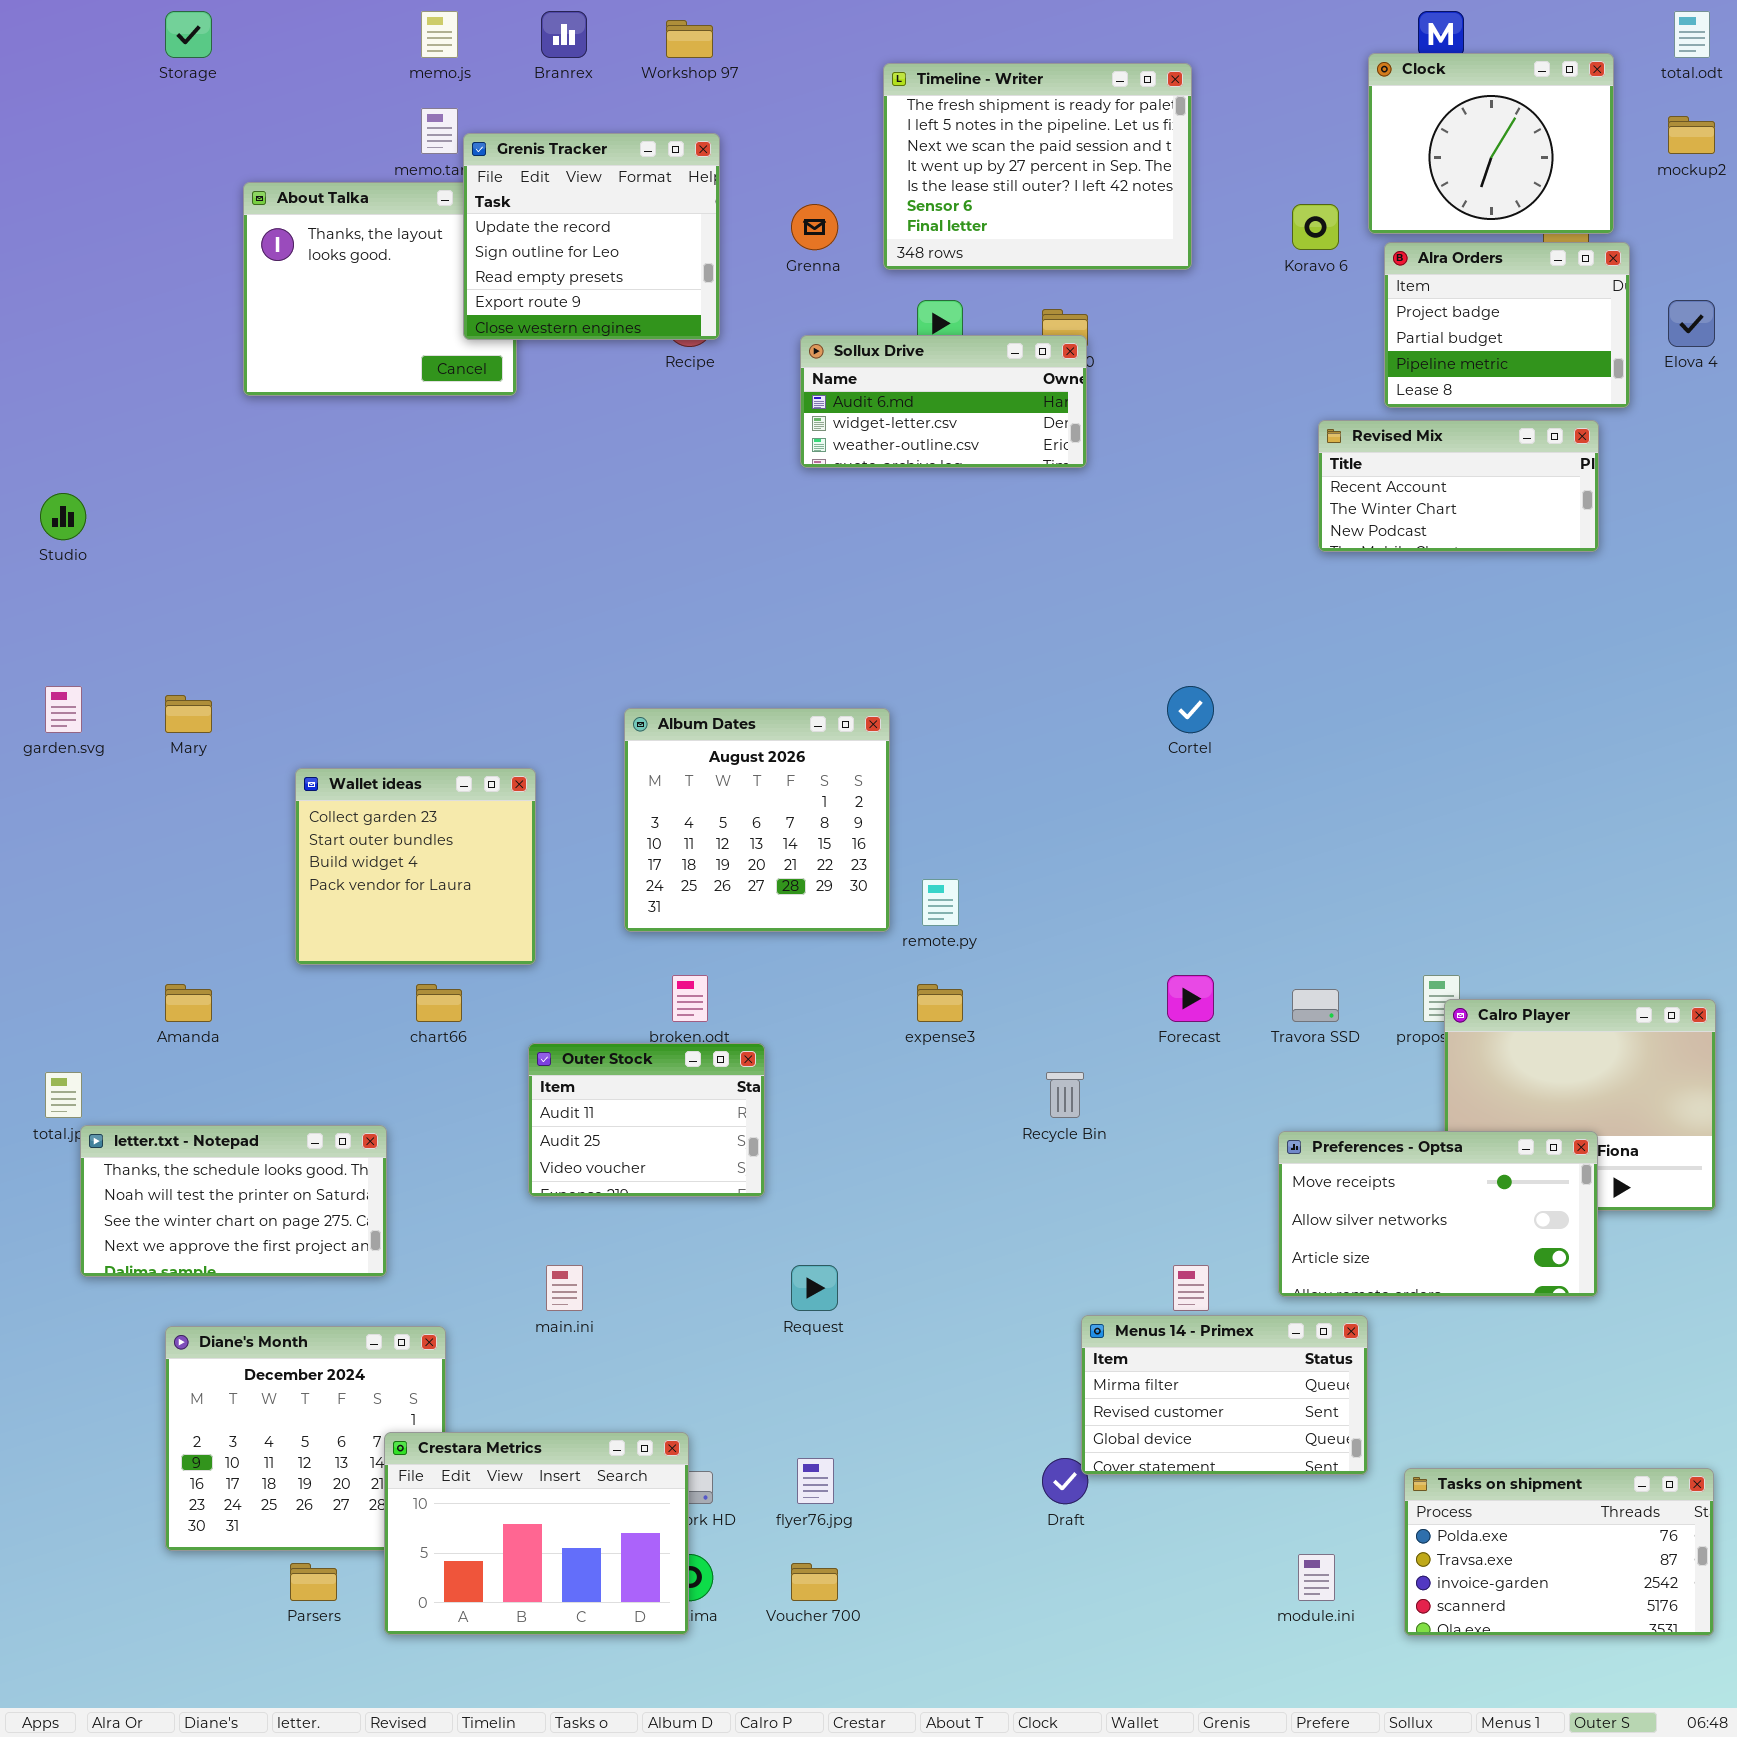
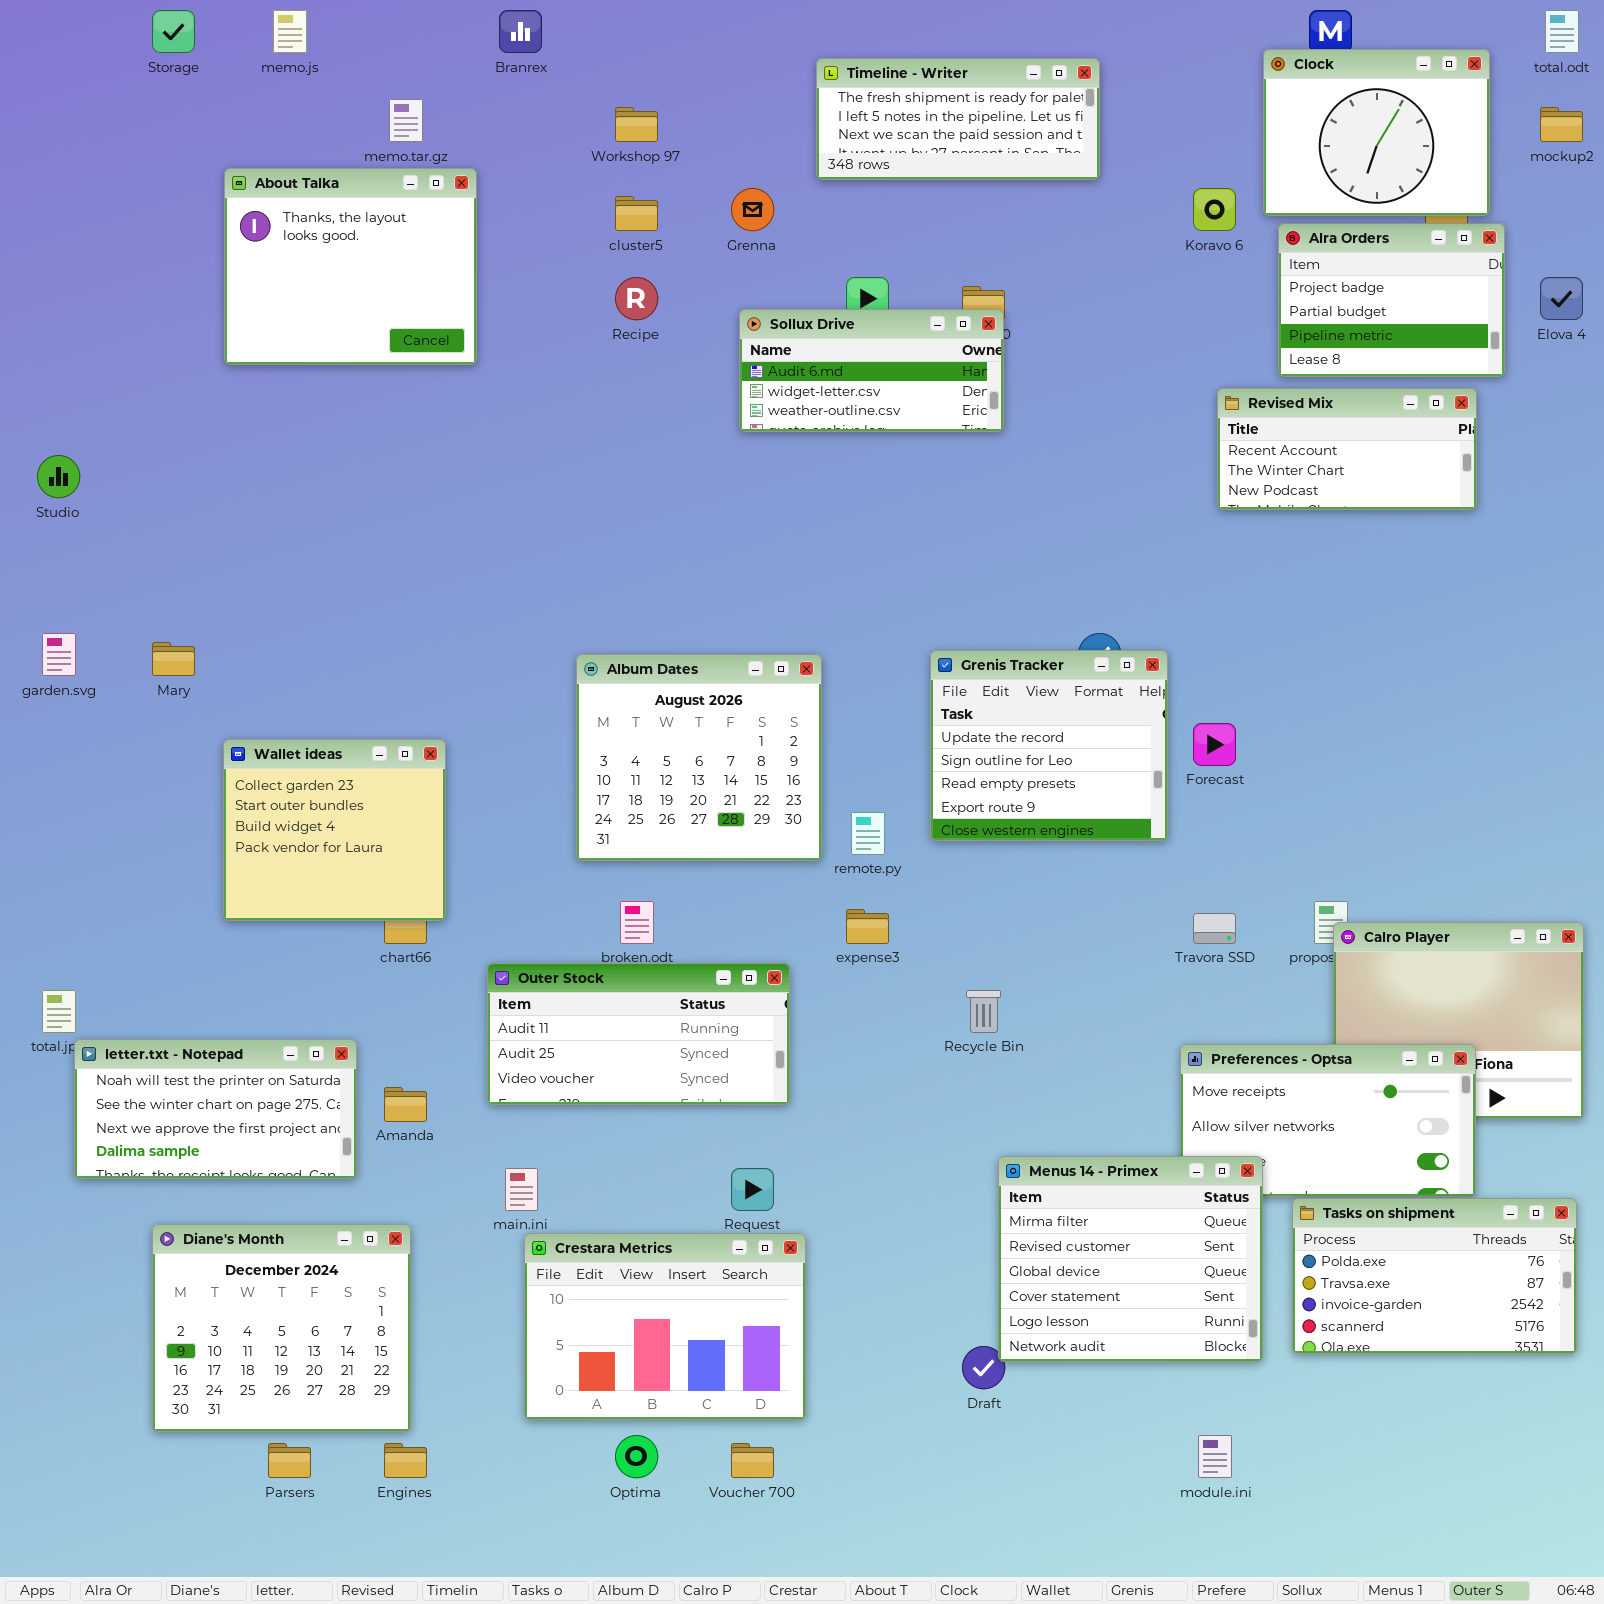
memo.js: [421,11,458,58] -> [273,10,307,53], moved
Workshop 97: [666,20,713,58] -> [615,107,658,142], moved
Timeline - Writer: [883,63,1192,270] -> [816,58,1100,180], resized
Grenis Tracker: [463,133,720,340] -> [930,650,1168,841], moved
Wallet ideas: [295,768,536,965] -> [223,739,446,921], moved
Forecast: [1167,975,1214,1022] -> [1193,723,1236,766], moved
Amanda: [165,984,212,1022] -> [384,1087,427,1122], moved
Outer Stock: [528,1043,765,1197] -> [487,963,790,1105], resized
letter.txt - Notepad: [80,1125,387,1277] -> [74,1039,357,1179], scrolled down 1 row
Menus 14 - Primex: [1081,1315,1368,1475] -> [998,1156,1263,1362], resized
Crestara Metrics: [384,1432,689,1635] -> [524,1233,806,1420], moved
Tasks on shipment: [1404,1468,1714,1636] -> [1292,1198,1577,1354], moved

